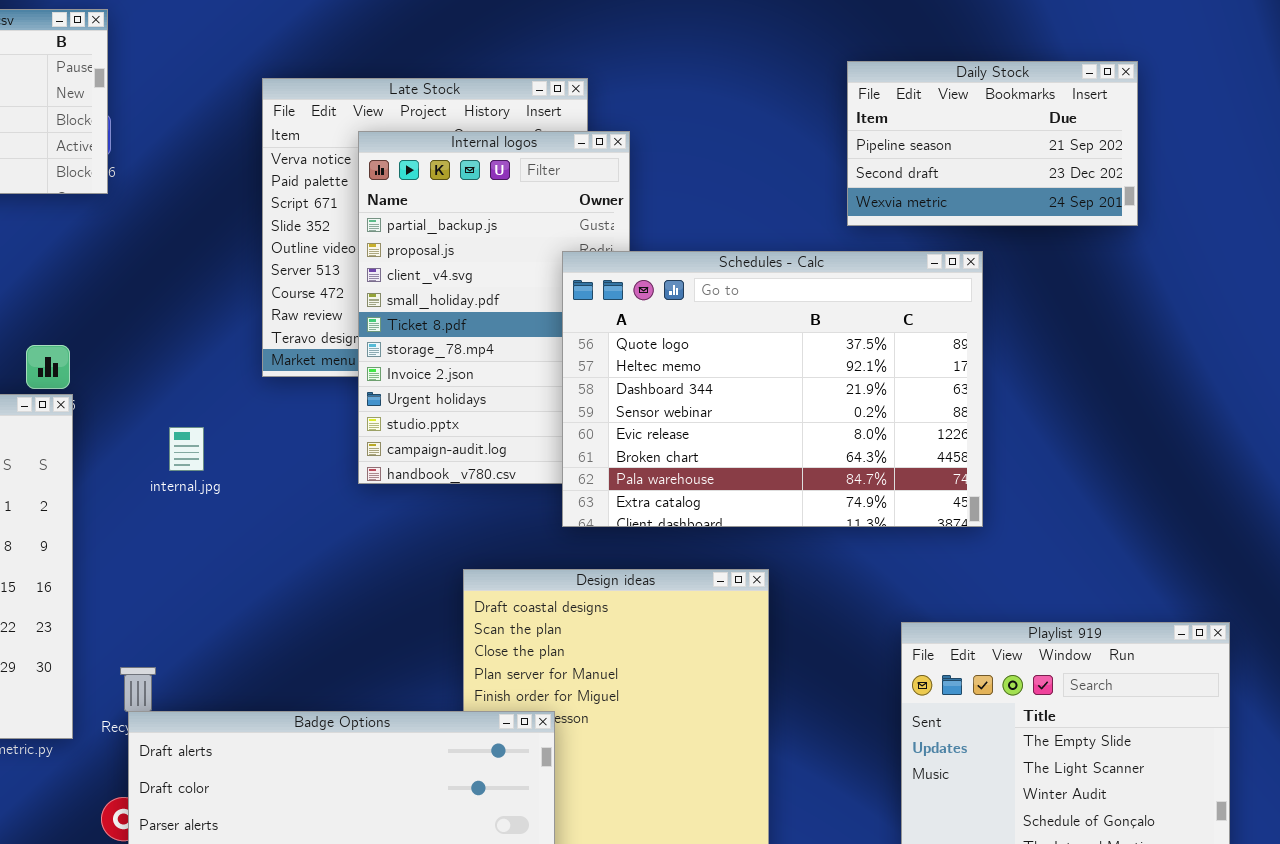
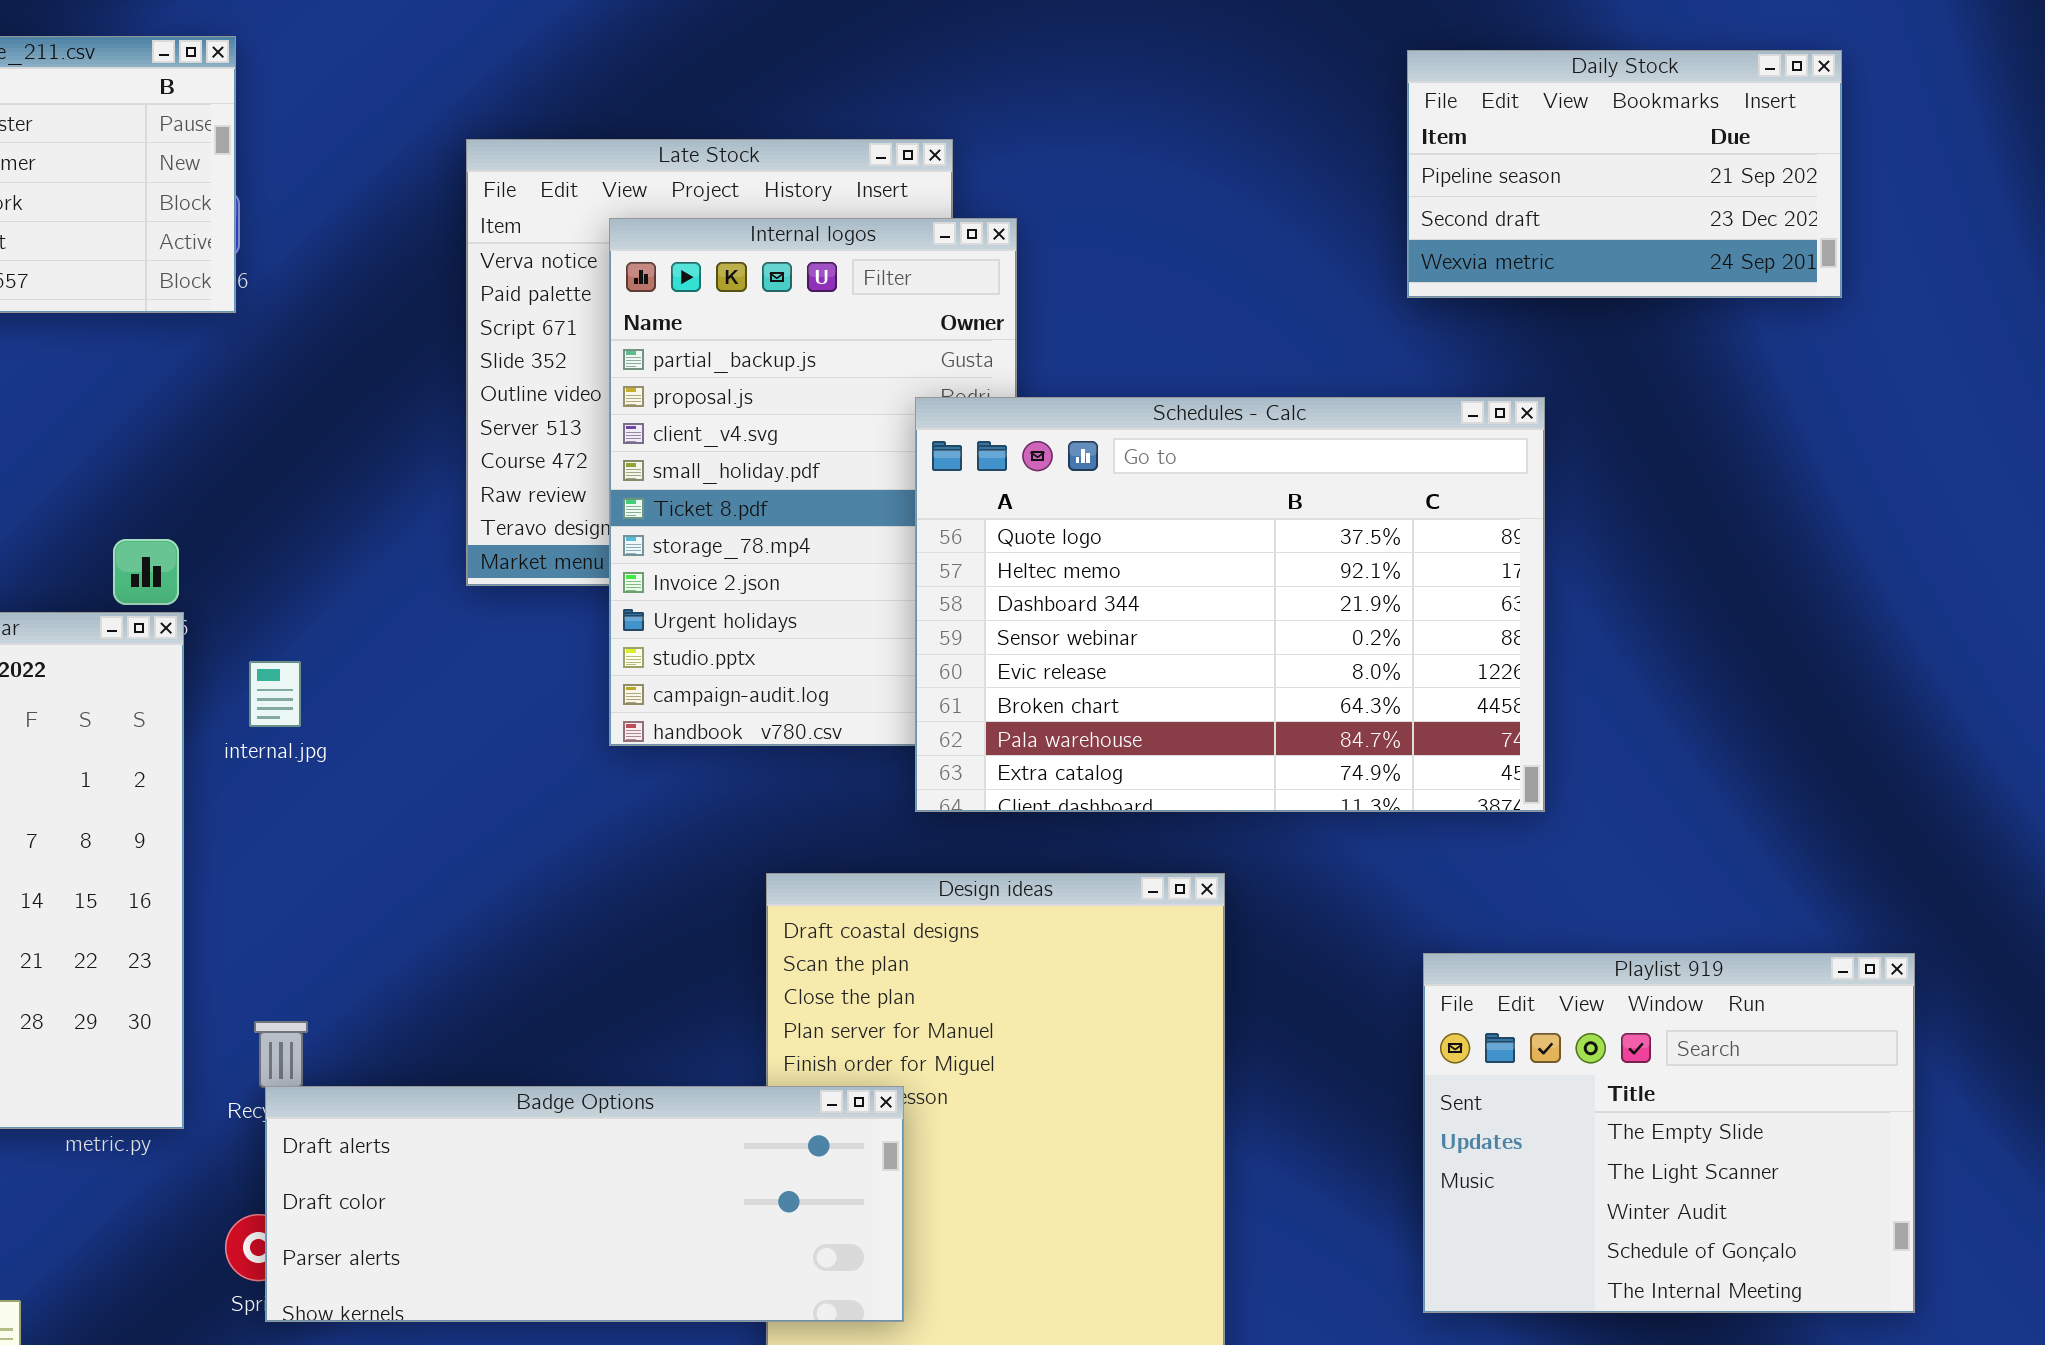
Daily Stock: [847,61,1138,226] -> [1407,50,1842,298], moved
internal.jpg: [169,427,204,471] -> [249,661,301,727], moved

